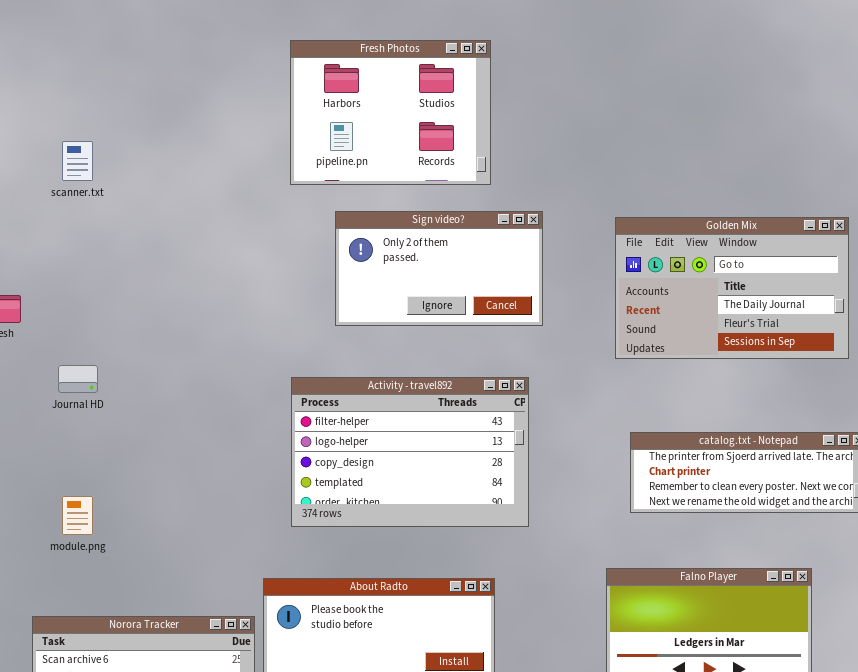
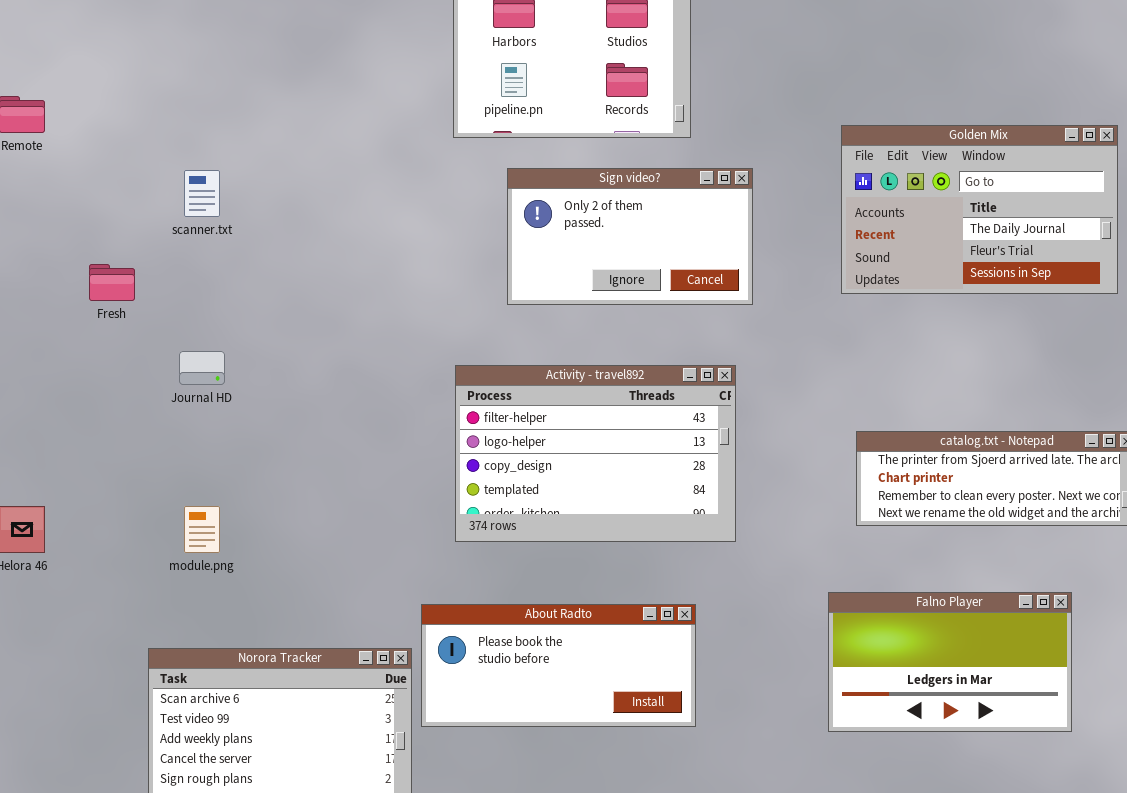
scanner.txt: [62,141,93,181] -> [184,170,220,217], moved
Golden Mix: [615,217,849,359] -> [841,125,1118,294], moved

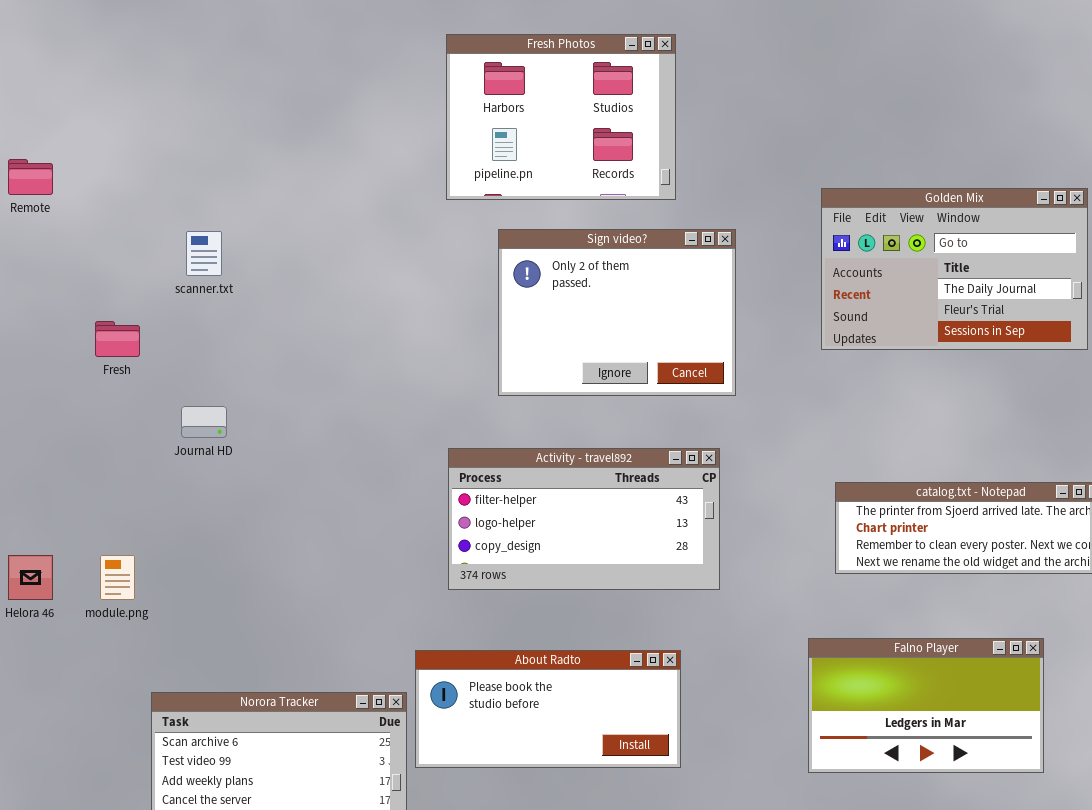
Sign video?: [507,168,753,305] -> [498,229,736,396], resized
Activity - travel892: [455,365,736,542] -> [448,448,720,590], resized
module.png: [184,506,220,553] -> [100,555,135,600], moved

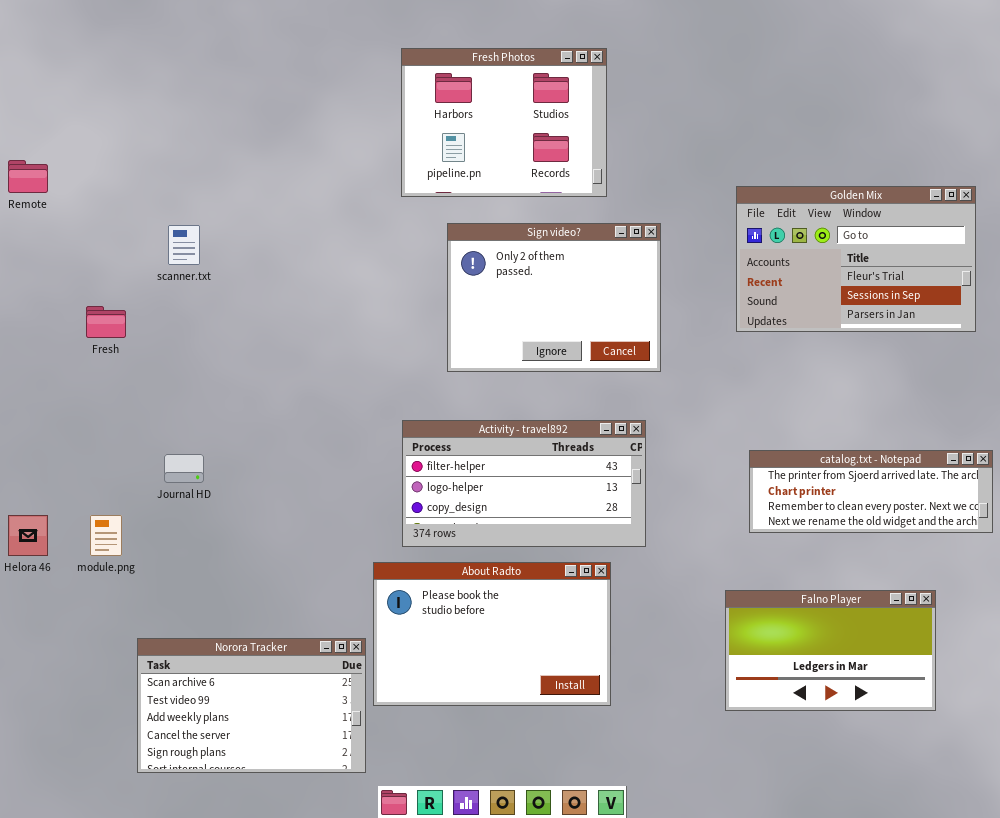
Golden Mix: [821,188,1088,350] -> [736,186,976,332], scrolled down 1 row
Journal HD: [181,406,227,438] -> [164,454,204,483], moved
About Radto: [415,650,681,768] -> [373,562,611,706], resized

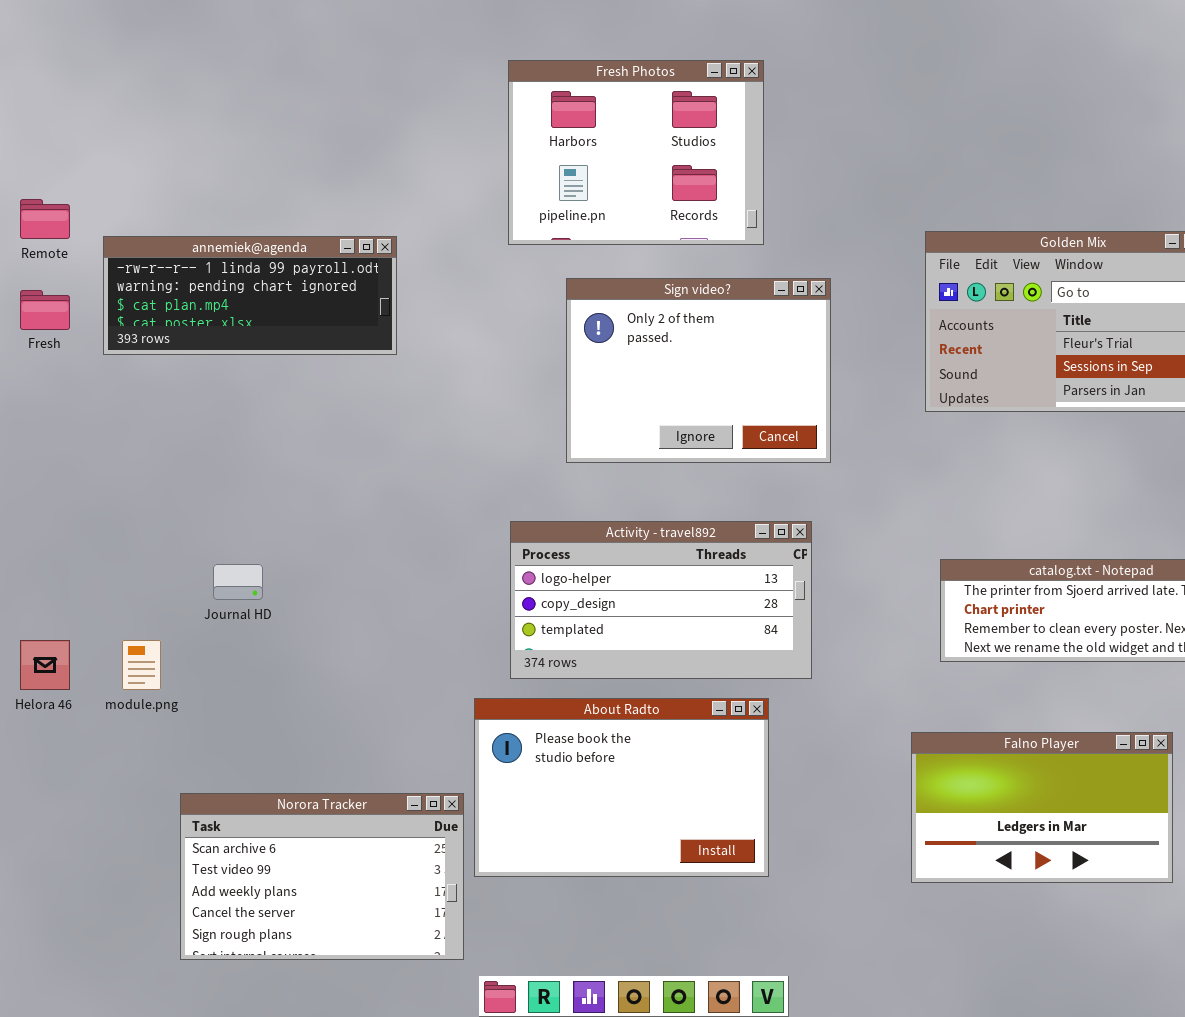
annemiek@agenda: none -> [103,236,397,355], opened
Fresh: [86,306,126,338] -> [20,290,70,330], moved
Activity - travel892: [402,420,646,547] -> [510,521,812,679], scrolled down 1 row

